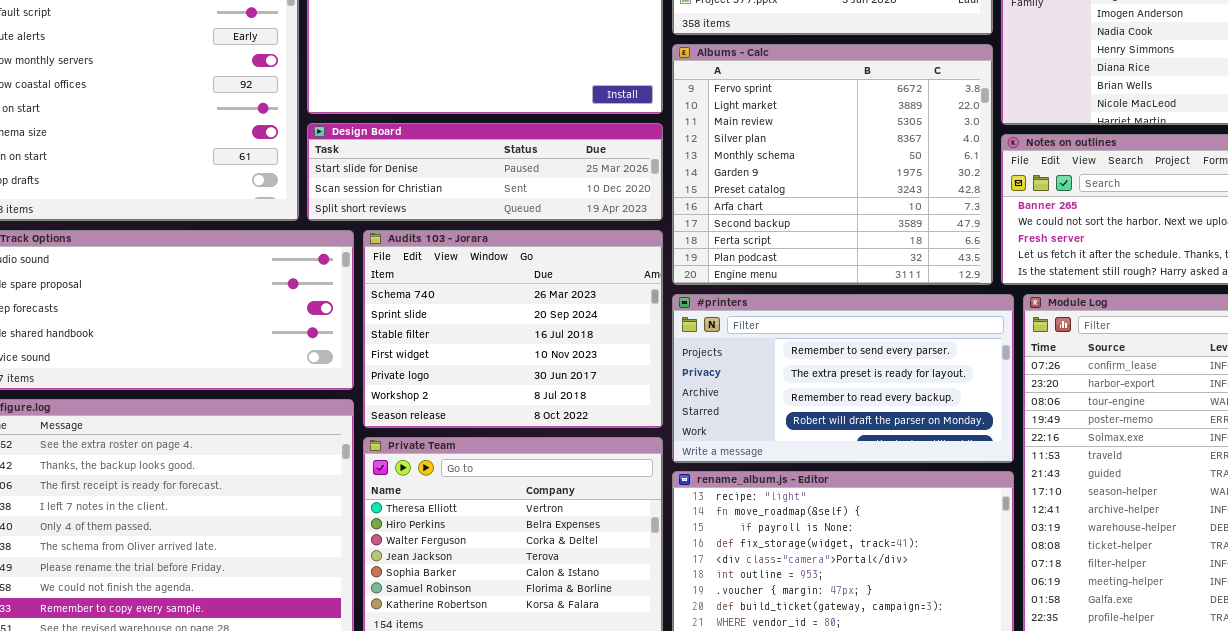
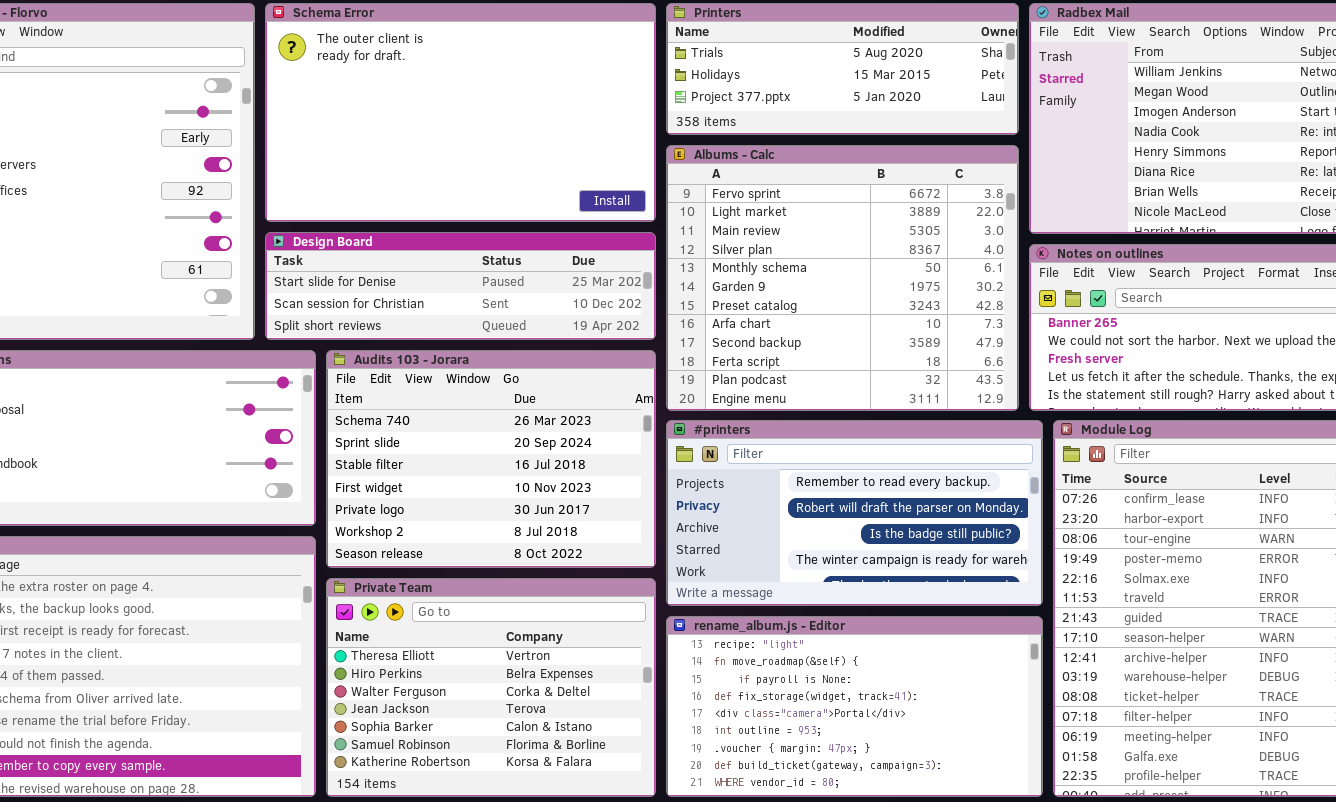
#printers: [672,294,1014,463] -> [666,420,1043,606], scrolled down 2 rows

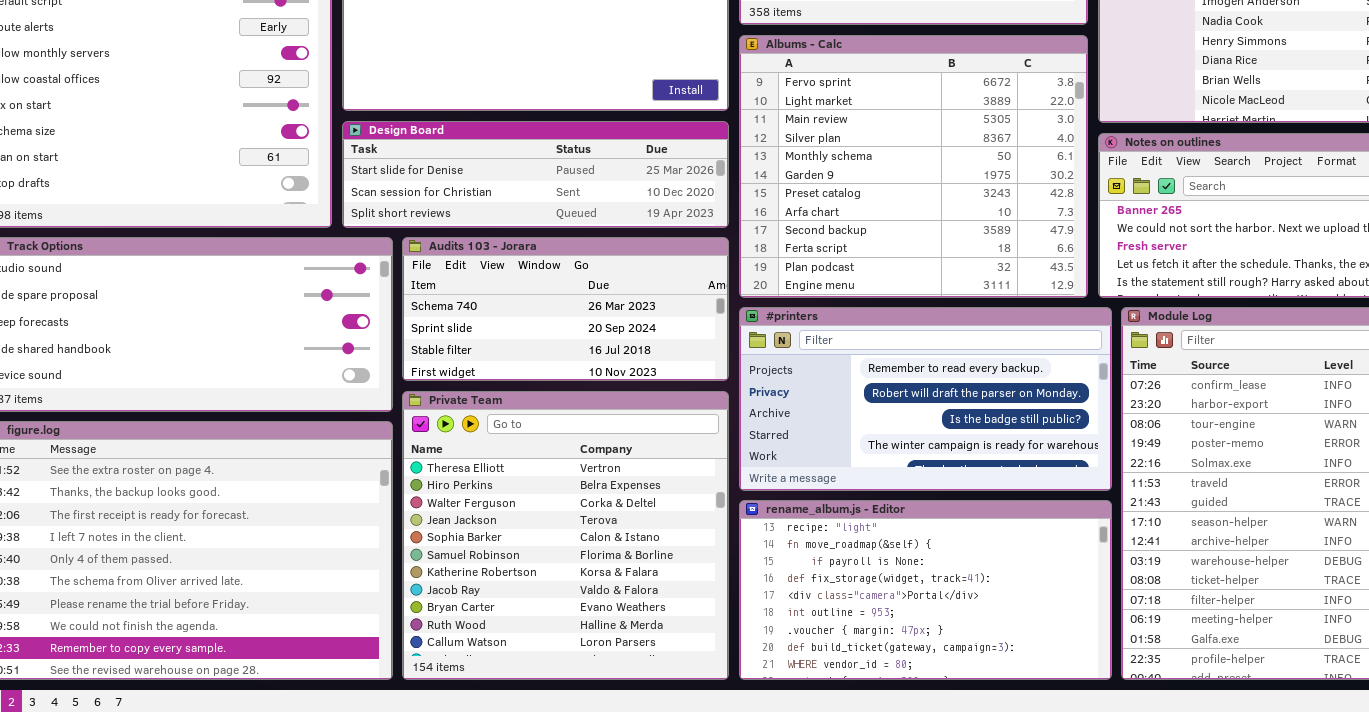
Audits 103 - Jorara: [326,350,656,568] -> [402,237,729,381], resized
Private Team: [326,578,656,797] -> [402,391,729,680], resized

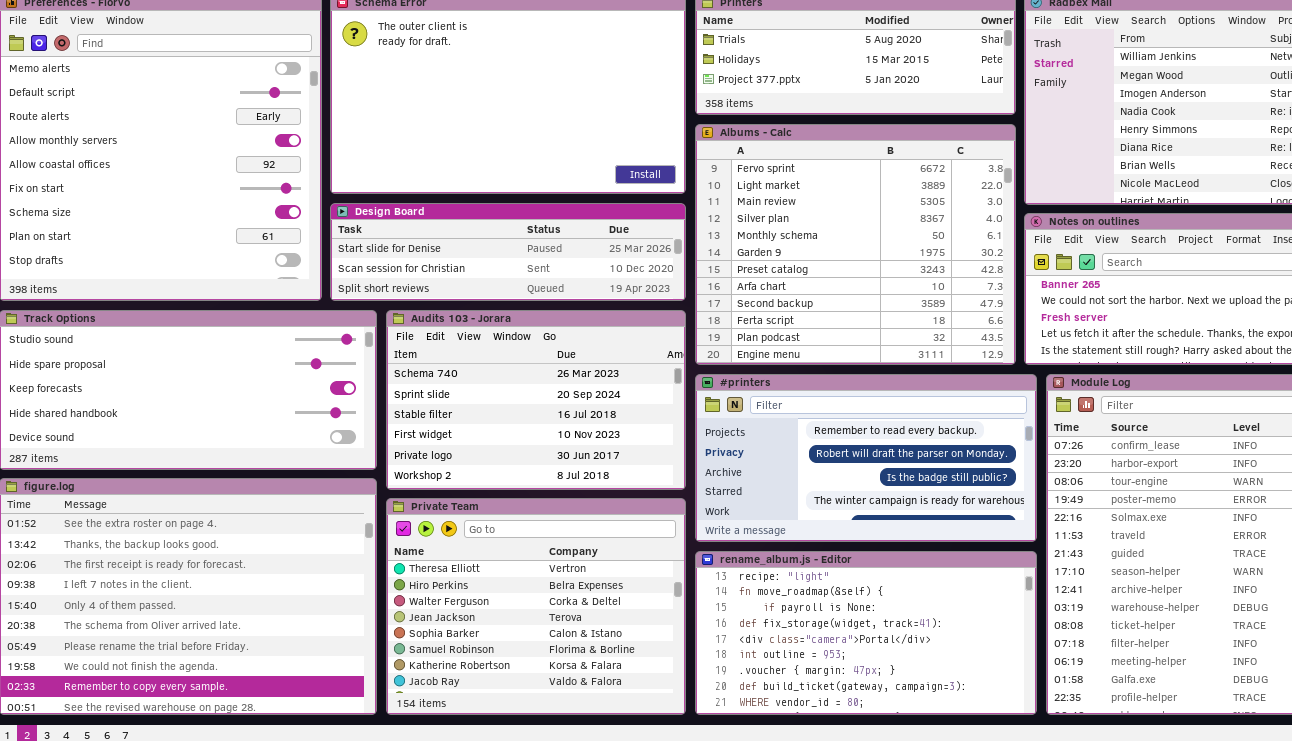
Audits 103 - Jorara: [402,237,729,381] -> [386,310,686,490], resized
Private Team: [402,391,729,680] -> [386,498,686,715], resized

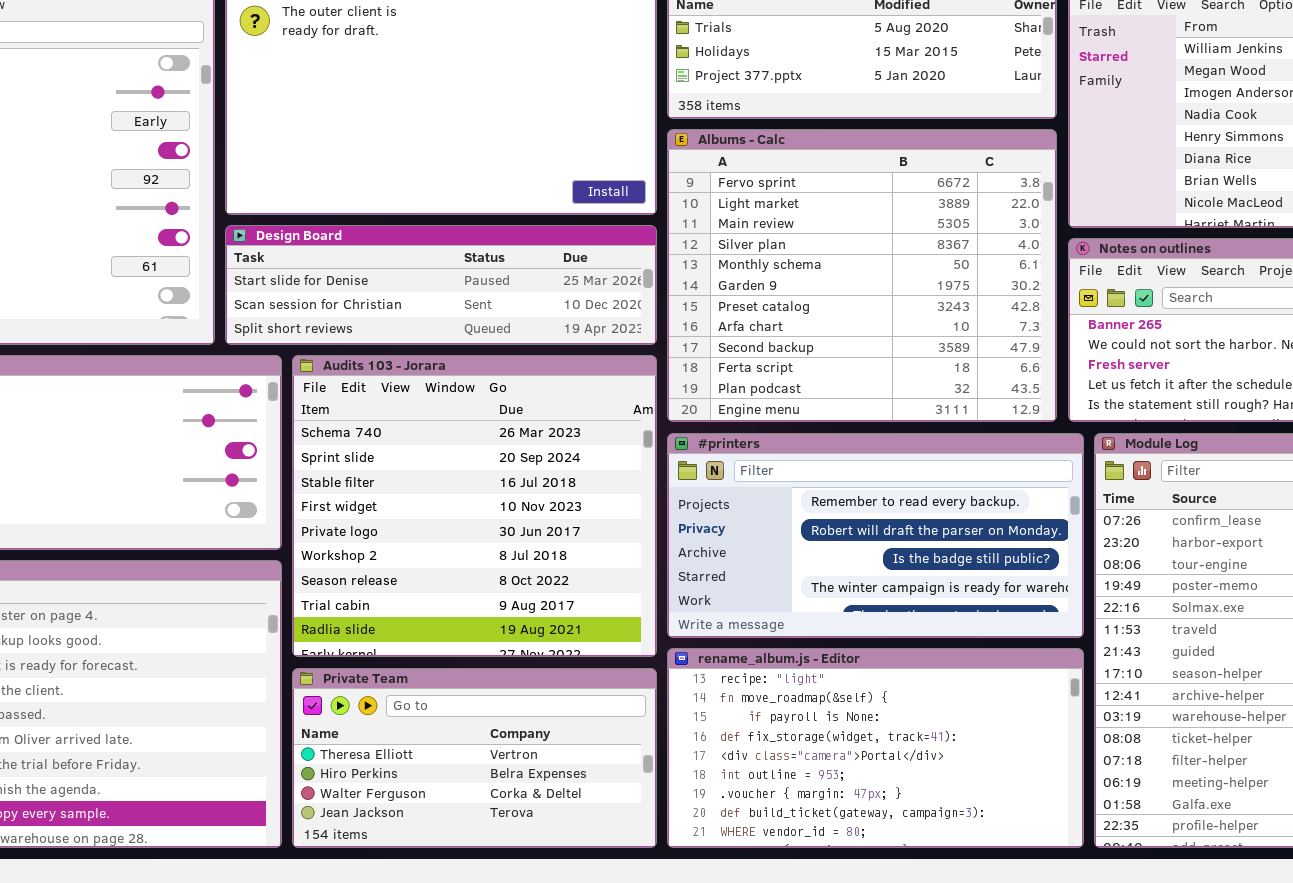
Audits 103 - Jorara: [386,310,686,490] -> [292,355,657,657], resized
Private Team: [386,498,686,715] -> [292,668,657,848], resized

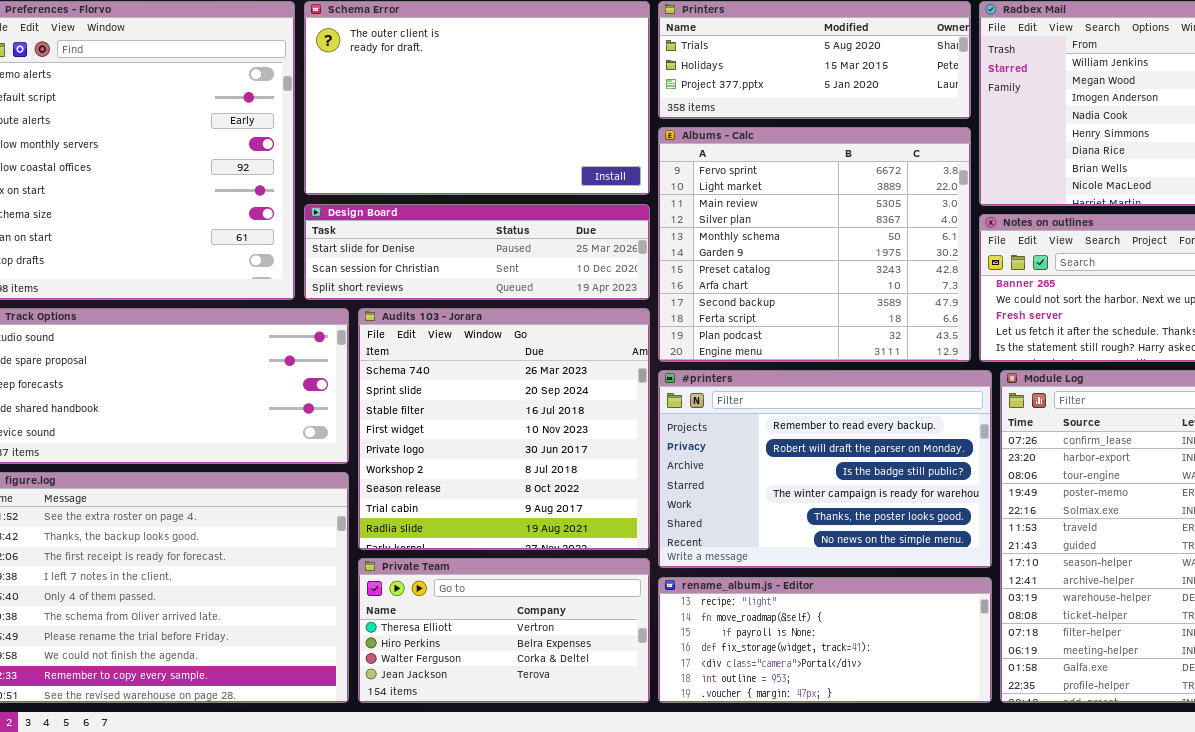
#printers: [667,433,1084,638] -> [658,370,992,568], resized
rename_album.js - Editor: [667,648,1084,848] -> [658,577,992,703], resized

